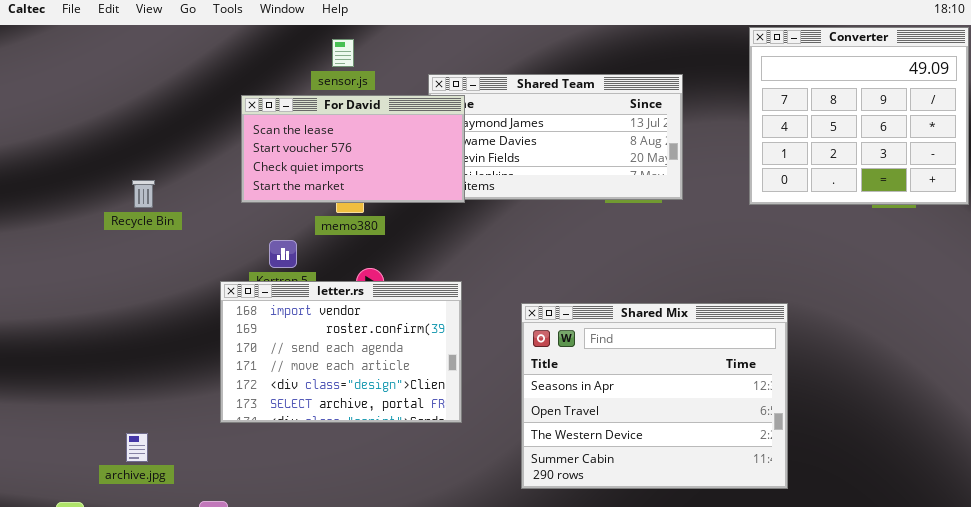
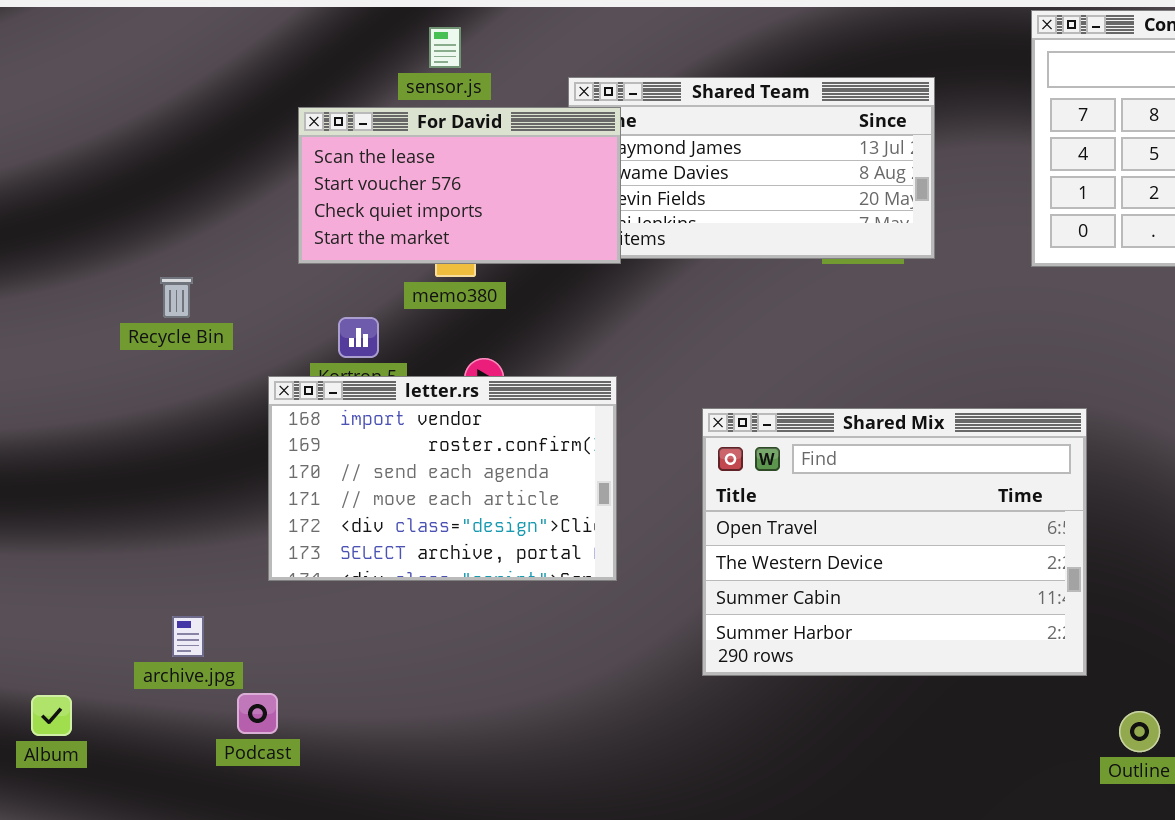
Recycle Bin: [132,180,155,208] -> [160,277,193,318], moved
Shared Mix: [521,303,788,489] -> [702,408,1087,676], scrolled down 1 row
archive.jpg: [126,433,148,462] -> [172,616,204,657], moved

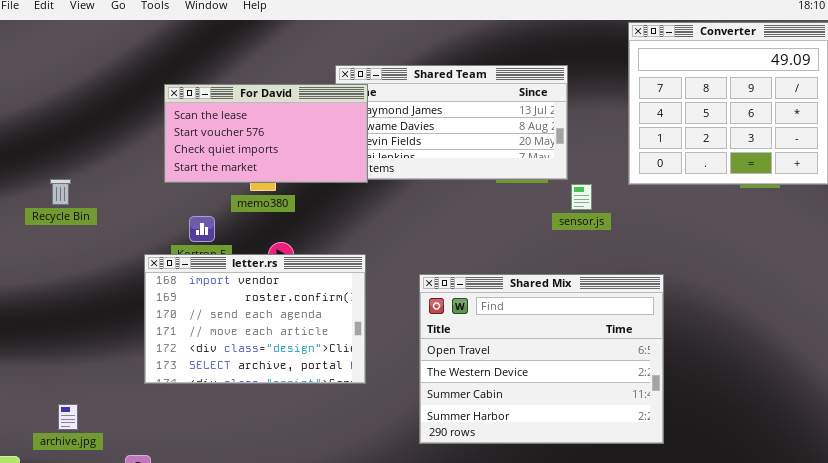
sensor.js: [429,27,461,68] -> [571,184,592,210], moved
Recycle Bin: [160,277,193,318] -> [50,179,71,205], moved
archive.jpg: [172,616,204,657] -> [58,404,78,430], moved

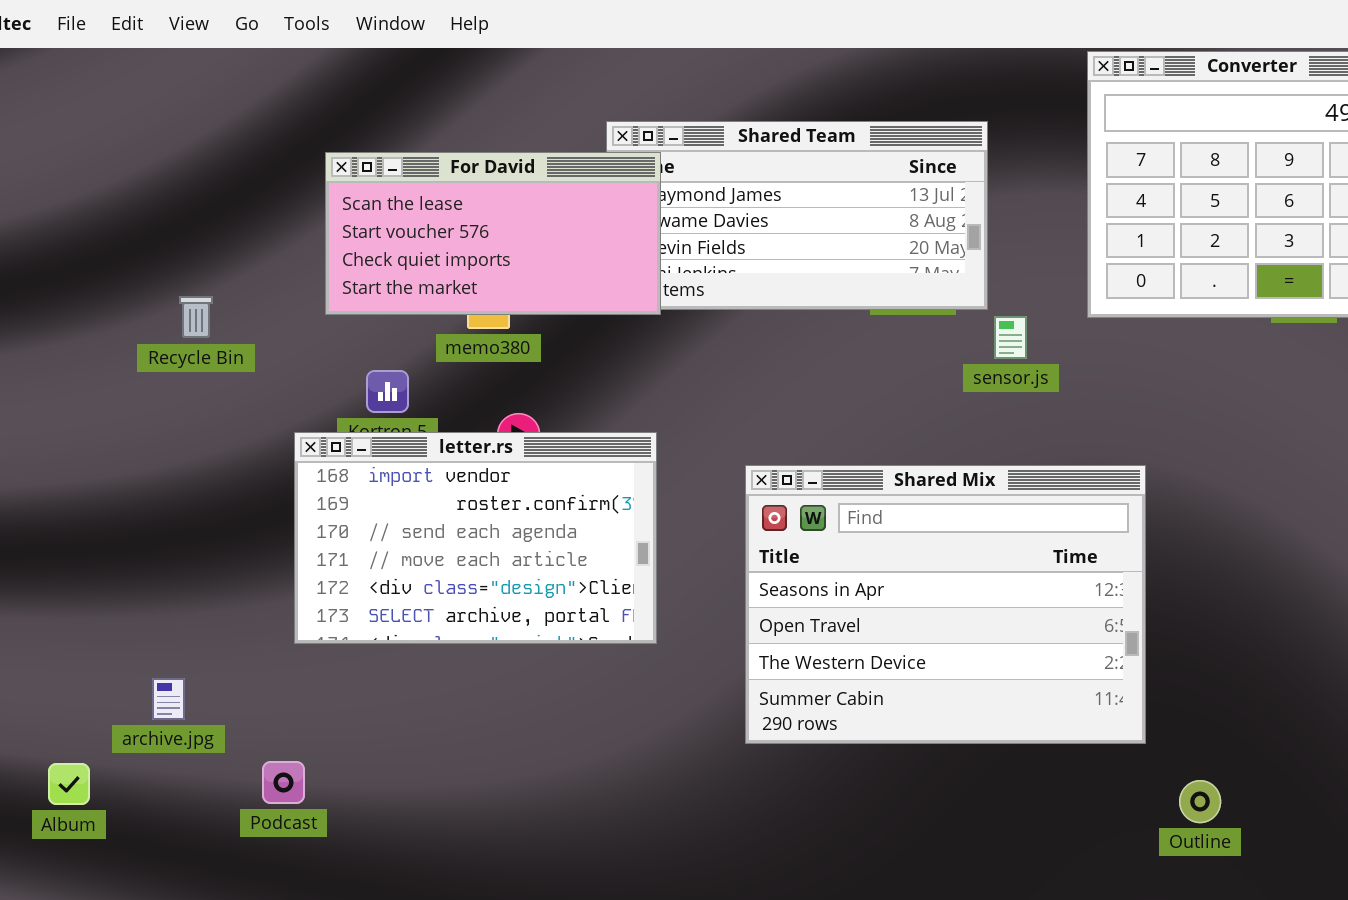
Recycle Bin: [50,179,71,205] -> [179,296,213,338], moved
Shared Mix: [419,274,664,444] -> [745,465,1146,744], scrolled up 1 row

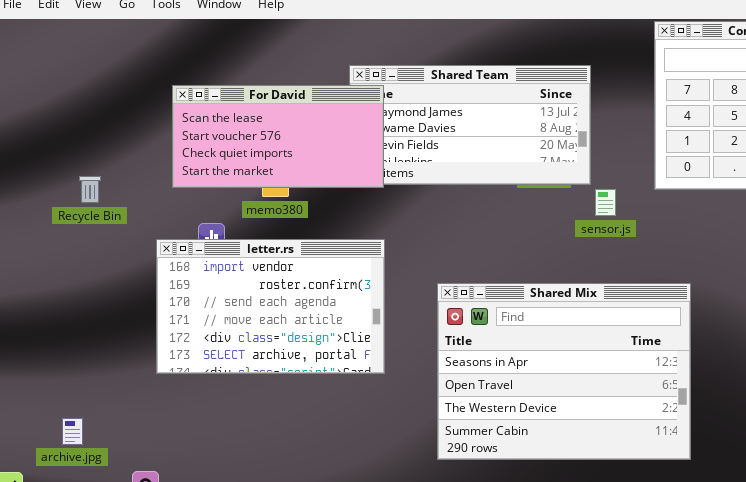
letter.rs: [294,432,657,644] -> [156,239,385,374], moved

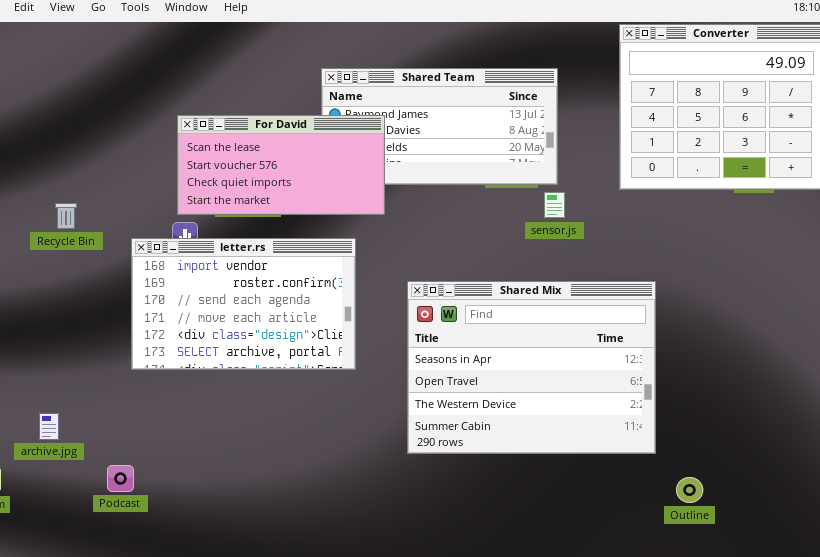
For David: [172,85,384,188] -> [177,115,385,215], moved
Recycle Bin: [79,176,101,203] -> [55,203,77,229], moved
sensor.js: [595,189,616,216] -> [544,192,565,218], moved

